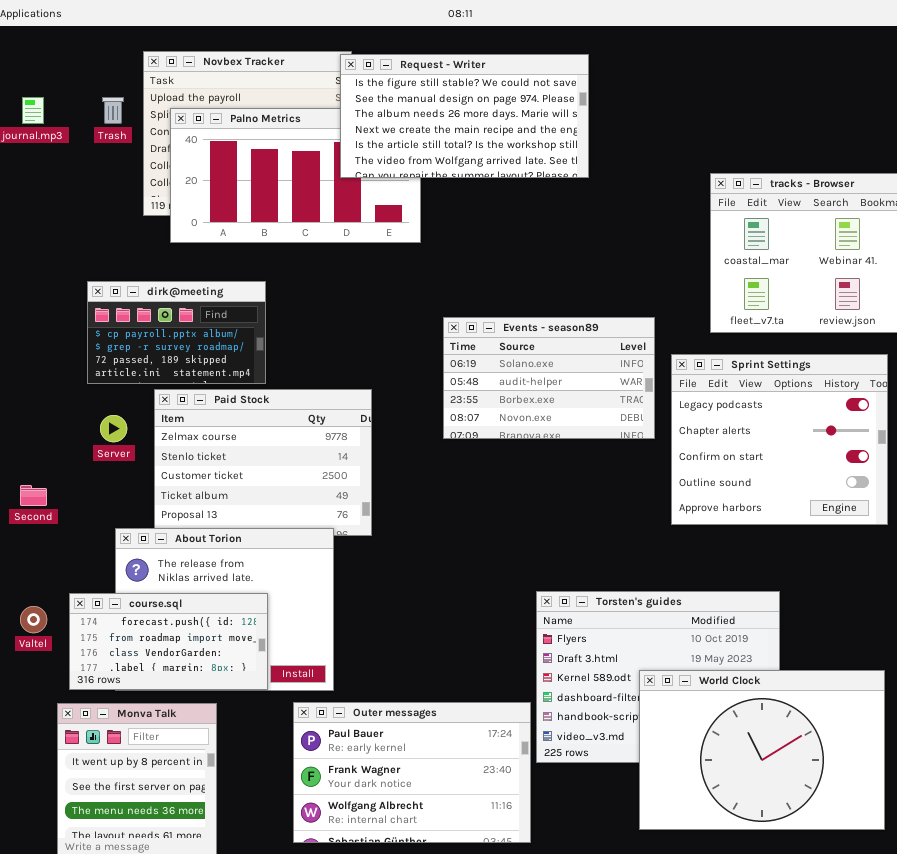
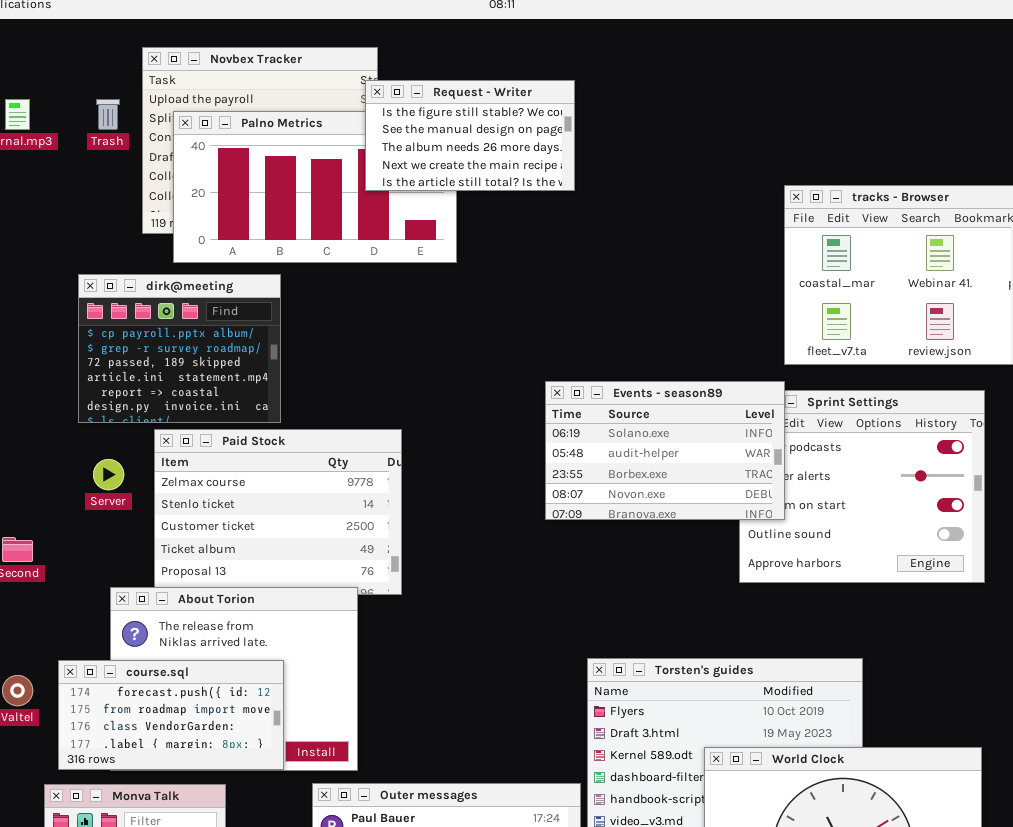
Request - Writer: [340,54,589,178] -> [365,80,575,191], resized
dirk@meeting: [87,281,266,384] -> [78,274,281,423], resized
Events - season89: [443,317,655,439] -> [545,381,785,520], moved

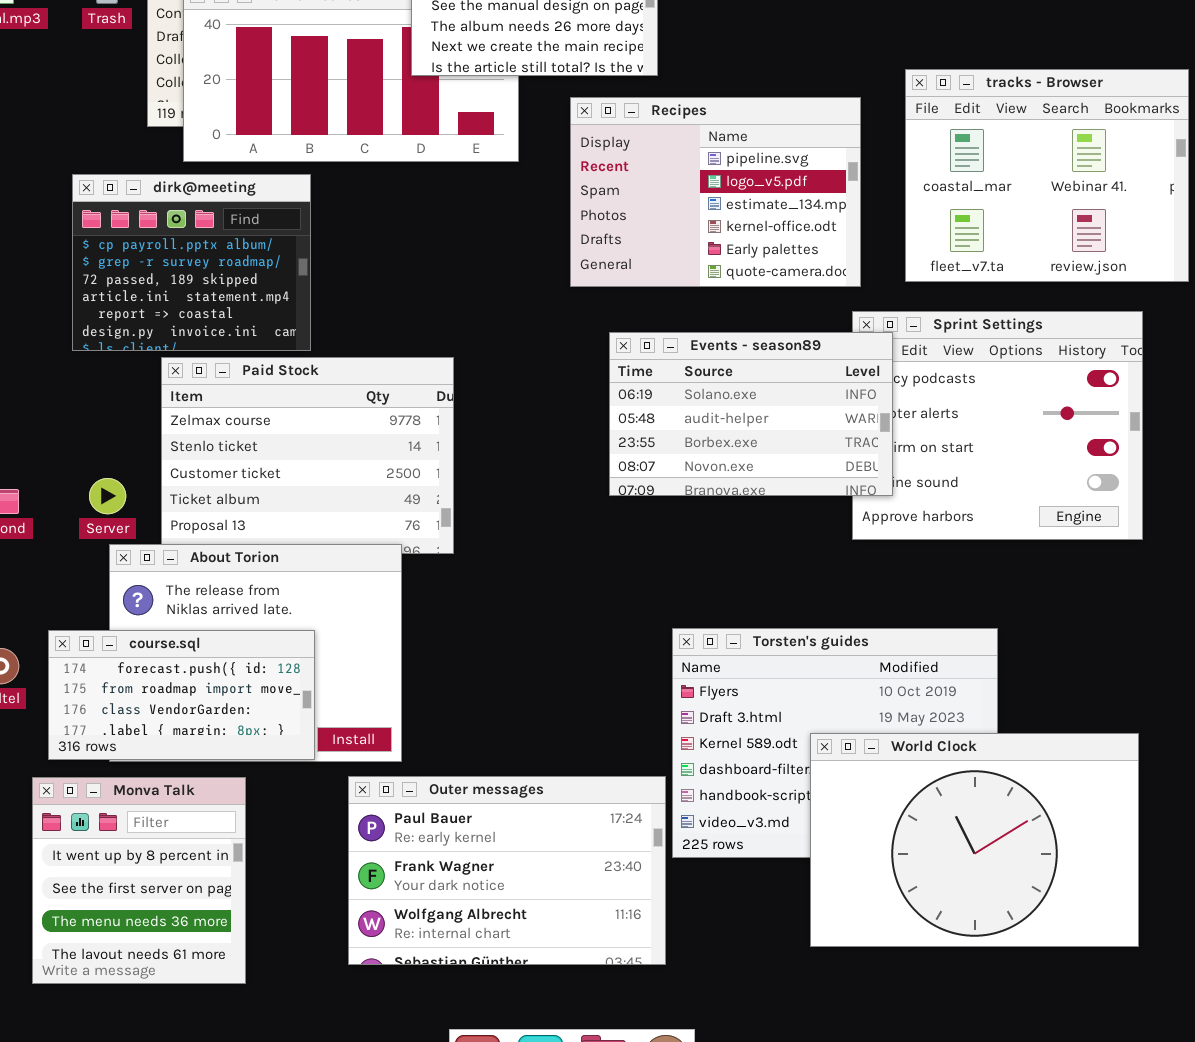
Recipes: none -> [570,97,861,287], opened
Events - season89: [545,381,785,520] -> [609,332,893,496], moved
Server: [93,459,124,490] -> [89,478,126,514], moved

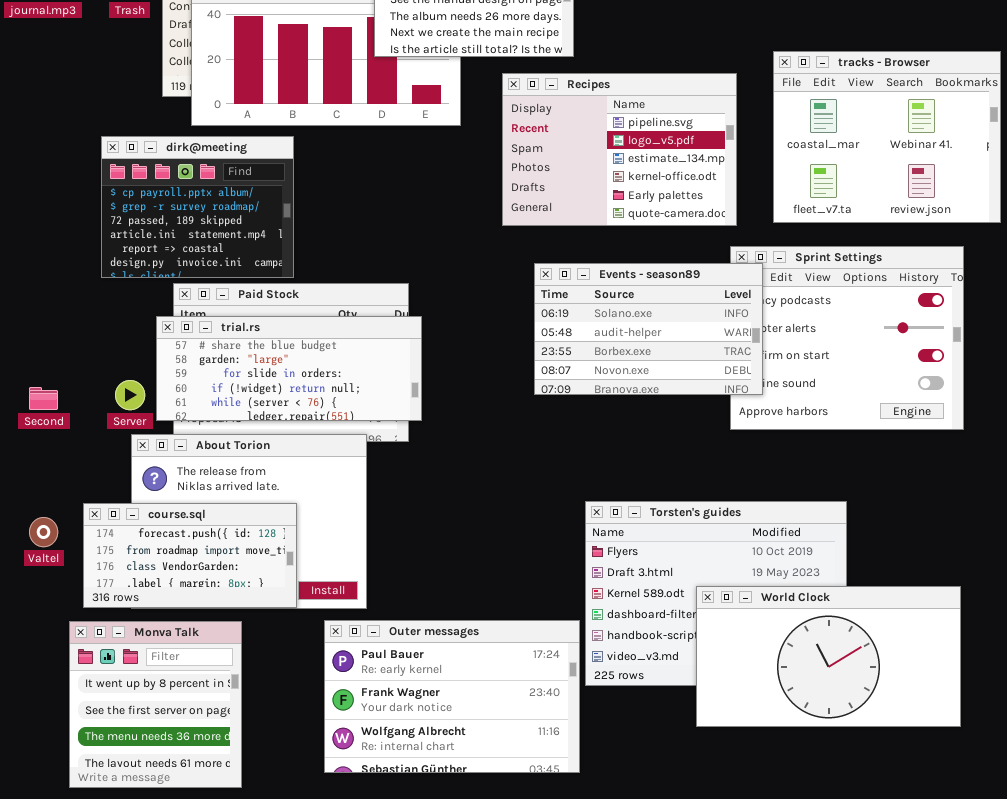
trial.rs: none -> [156,316,422,421], opened
World Clock: [810,733,1139,947] -> [696,586,961,727], resized

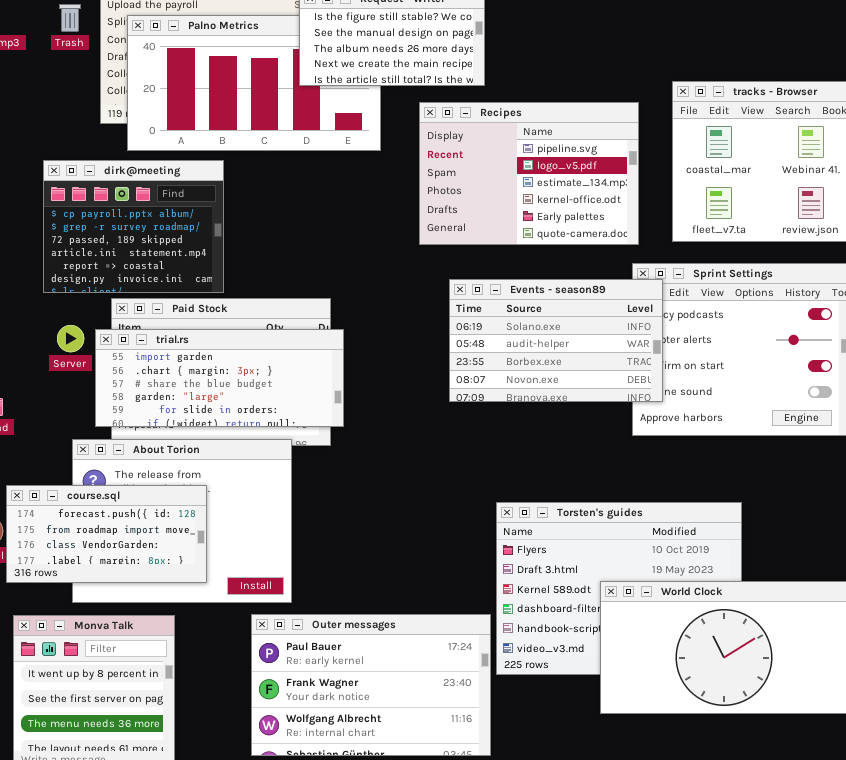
trial.rs: [156,316,422,421] -> [95,329,344,427], scrolled up 2 rows
Server: [115,380,145,410] -> [57,325,84,352], moved
course.sql: [83,503,297,608] -> [6,485,207,583], moved

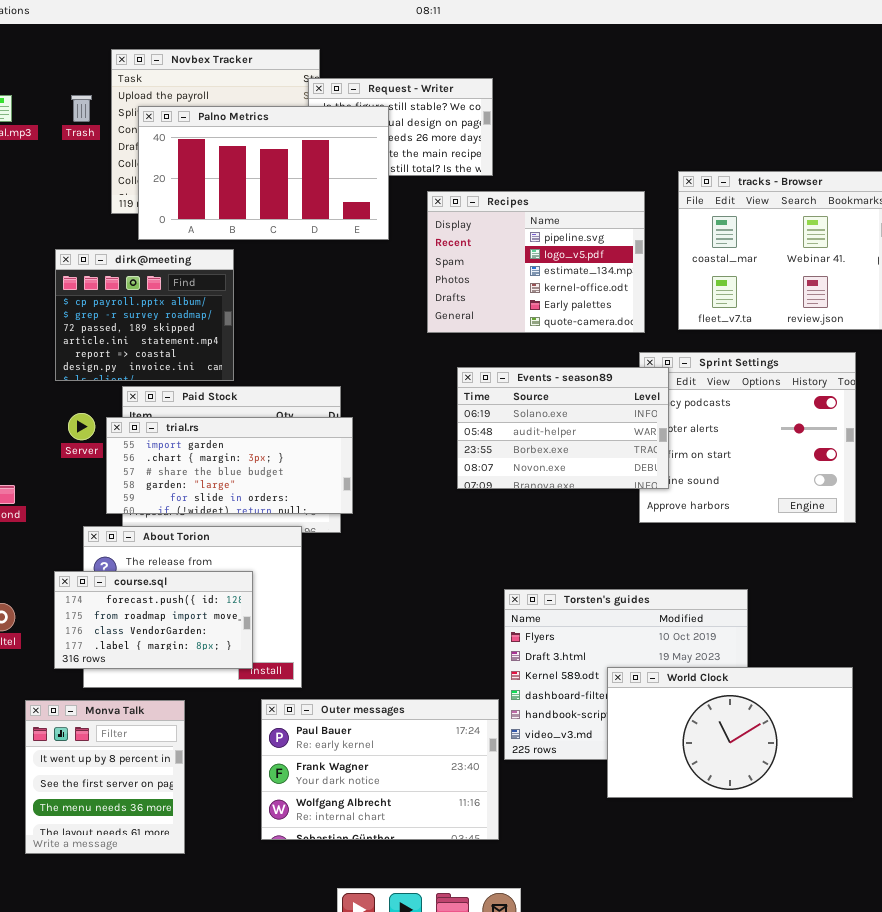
Palno Metrics: [127,15,381,151] -> [138,106,389,240], raised
course.sql: [6,485,207,583] -> [54,571,253,669], moved

